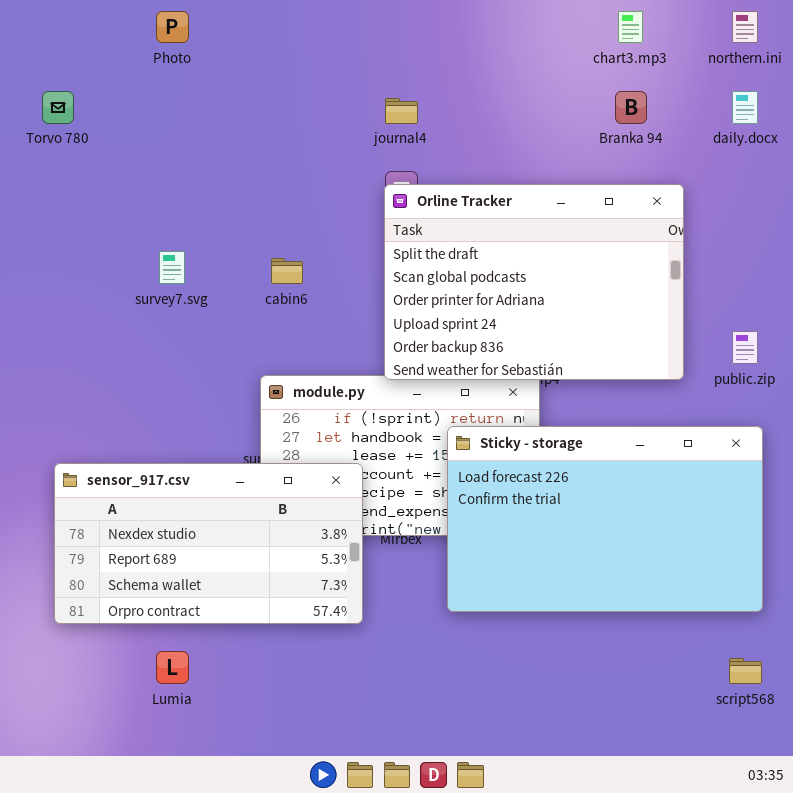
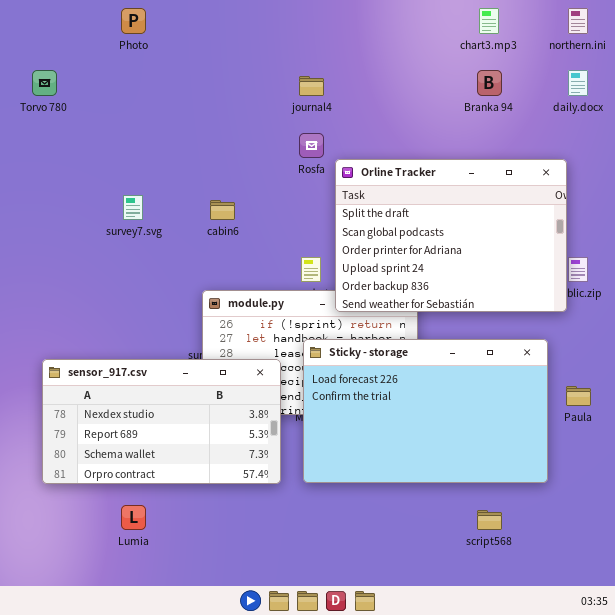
Orline Tracker: [384,184,684,380] -> [335,159,567,312], moved
Sticky - storage: [447,426,763,612] -> [303,339,548,483], moved
script568: [729,658,762,684] -> [477,510,502,530], moved

